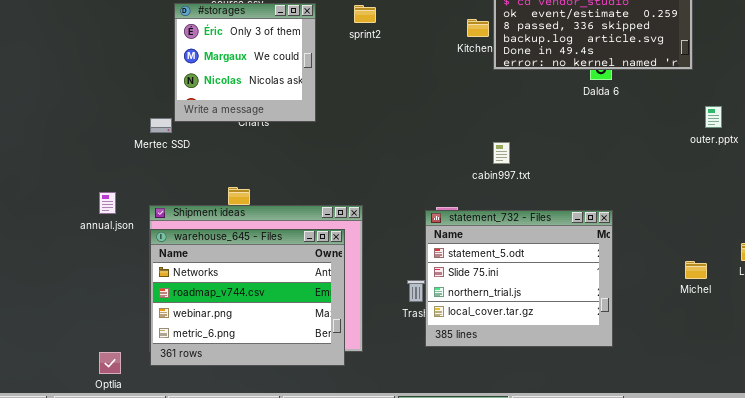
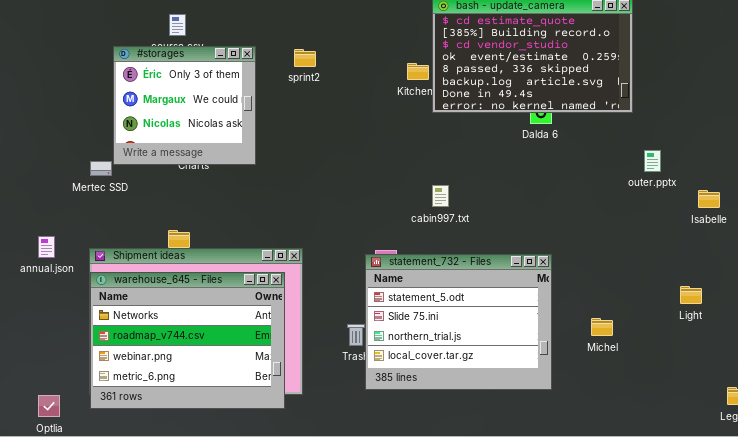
Michel: [685,261,707,279] -> [591,318,613,336], moved

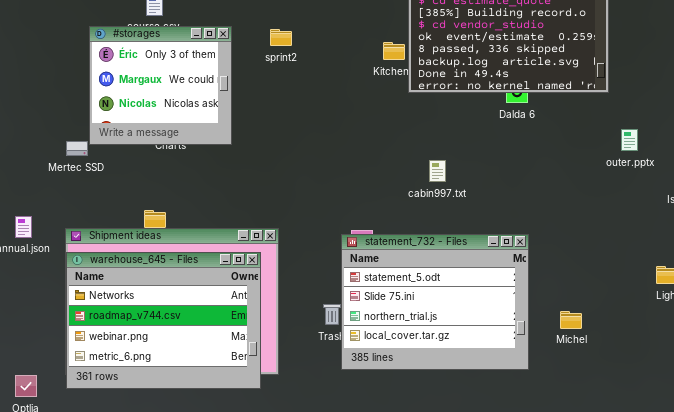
cabin997.txt: [432,185,449,207] -> [429,160,446,182], moved
Michel: [591,318,613,336] -> [560,311,582,329], moved

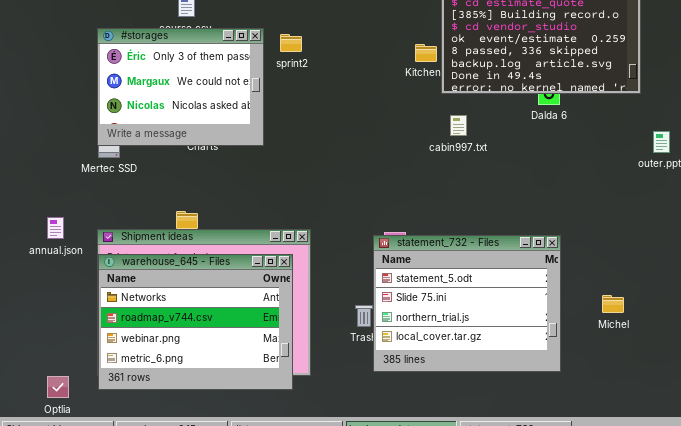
#storages: [89,26,232,145] -> [97,28,264,146], resized
sprint2: [270,29,292,46] -> [280,34,302,52], moved
cabin997.txt: [429,160,446,182] -> [450,115,467,136], moved
Michel: [560,311,582,329] -> [602,295,624,313], moved

